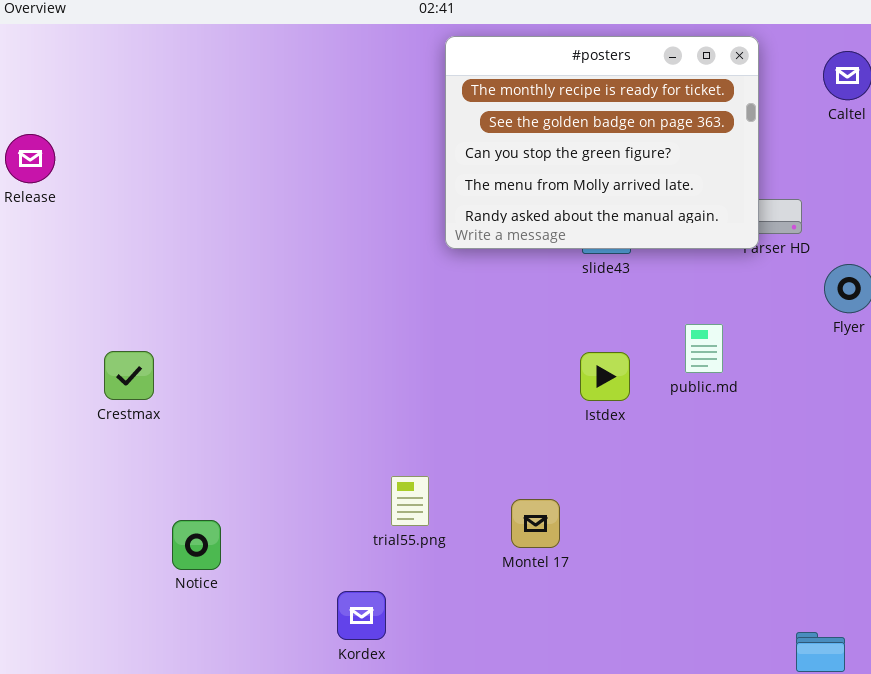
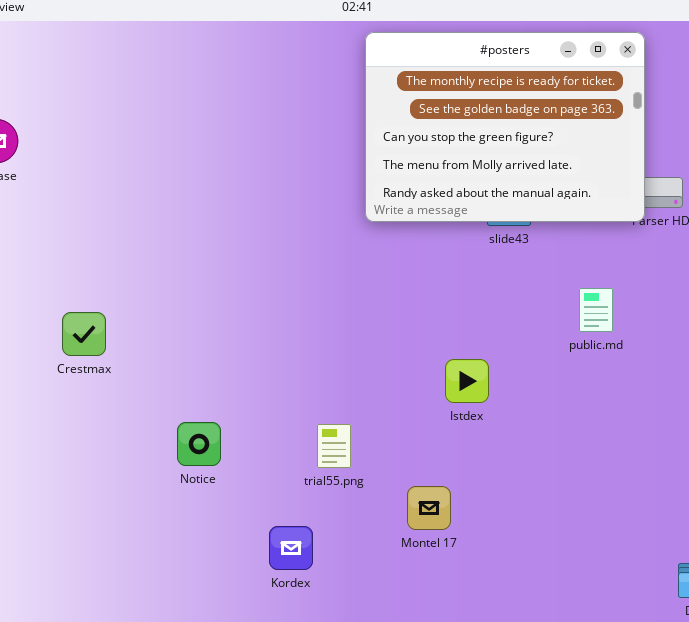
Istdex: [580,352,630,401] -> [445,359,489,403], moved
Montel 17: [511,499,560,548] -> [407,486,451,530], moved
Notice: [172,520,221,570] -> [177,422,221,466], moved

